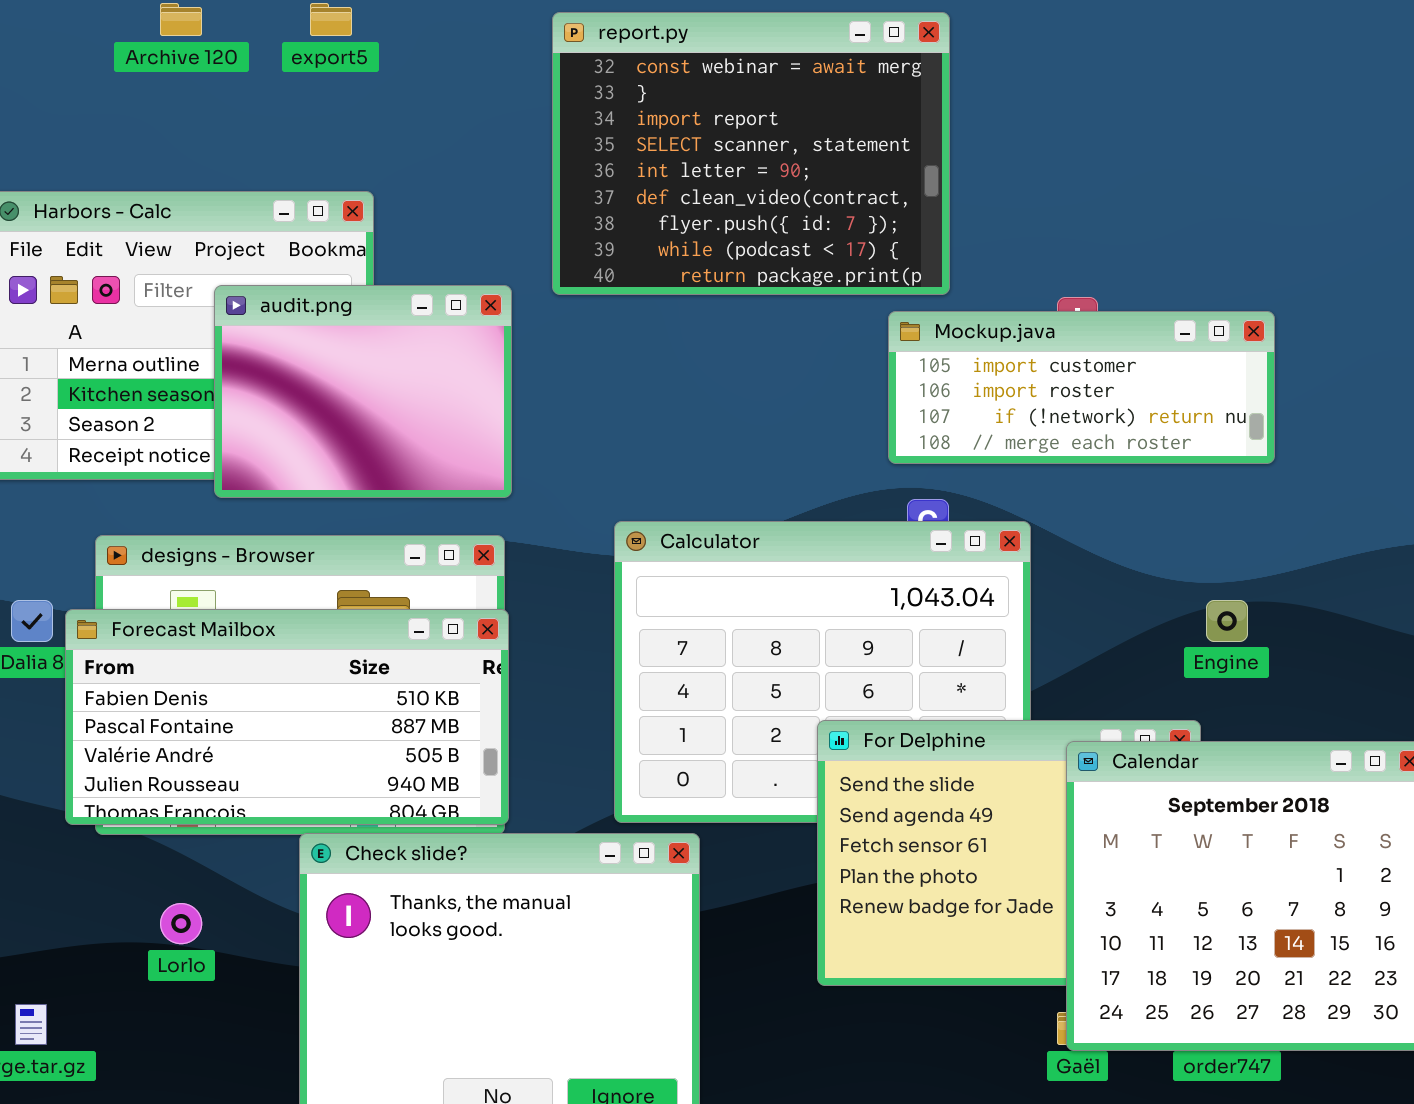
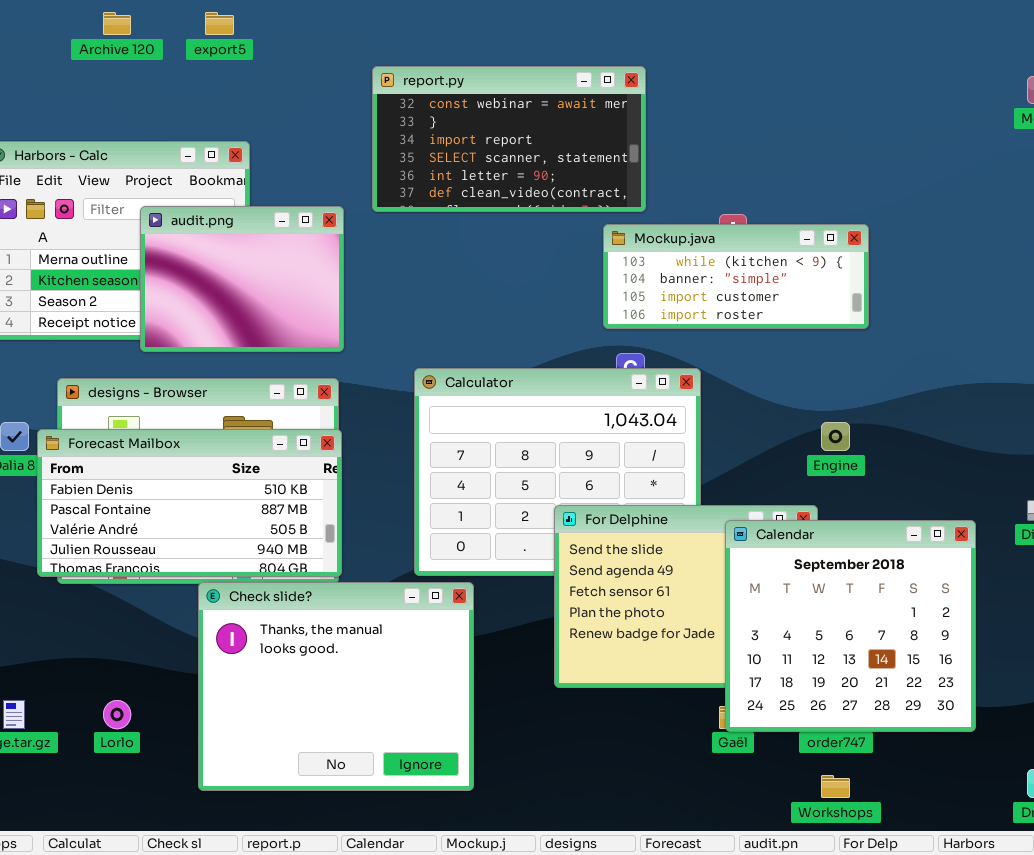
report.py: [552,12,950,295] -> [372,66,646,212], resized
Mockup.java: [888,311,1275,464] -> [603,224,869,329], scrolled up 2 rows
Lorlo: [160,903,202,944] -> [103,700,131,729], moved

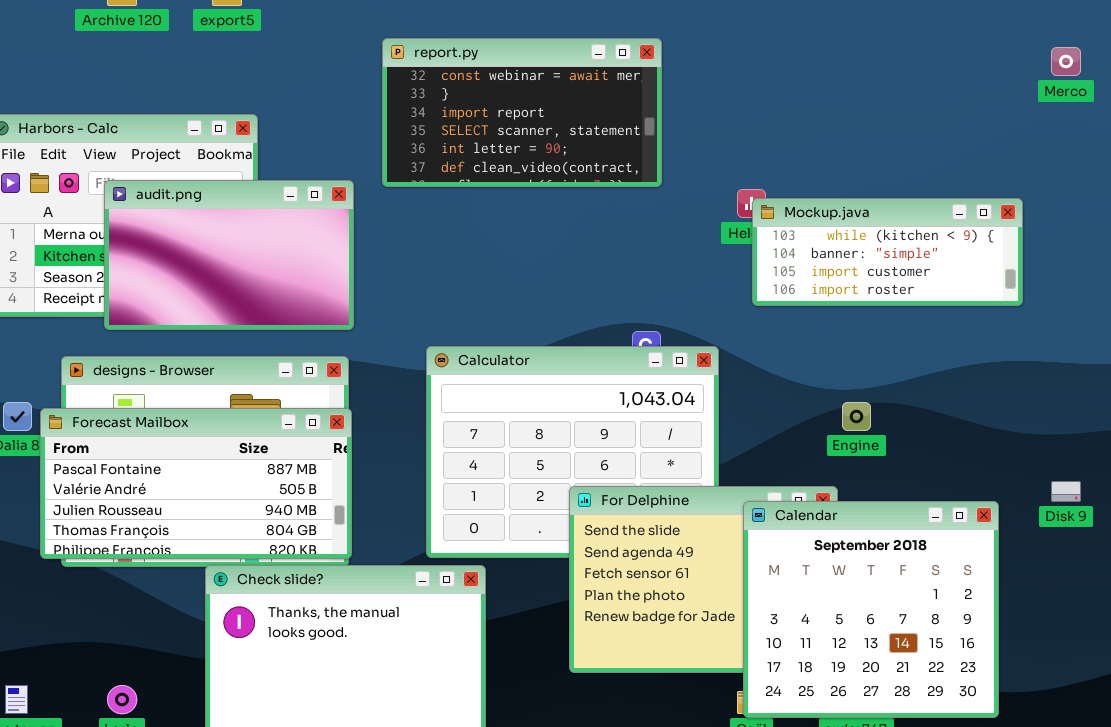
audit.png: [140,206,344,352] -> [104,180,354,330], resized
Mockup.java: [603,224,869,329] -> [752,198,1023,306], moved
Forecast Mailbox: [37,429,342,577] -> [40,408,352,559], scrolled down 1 row

